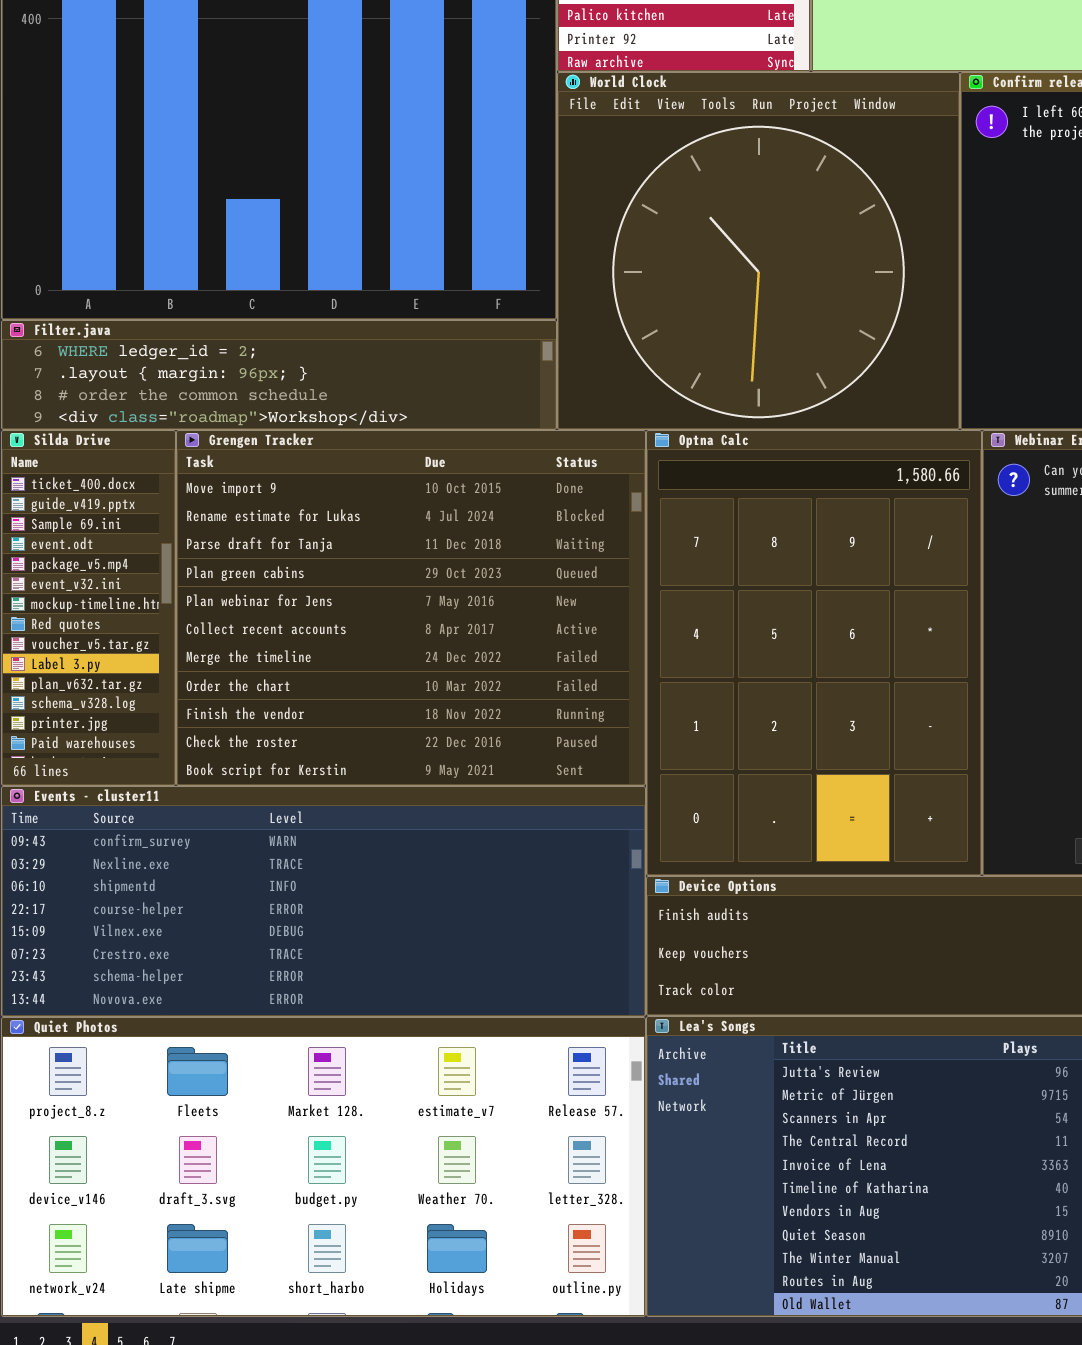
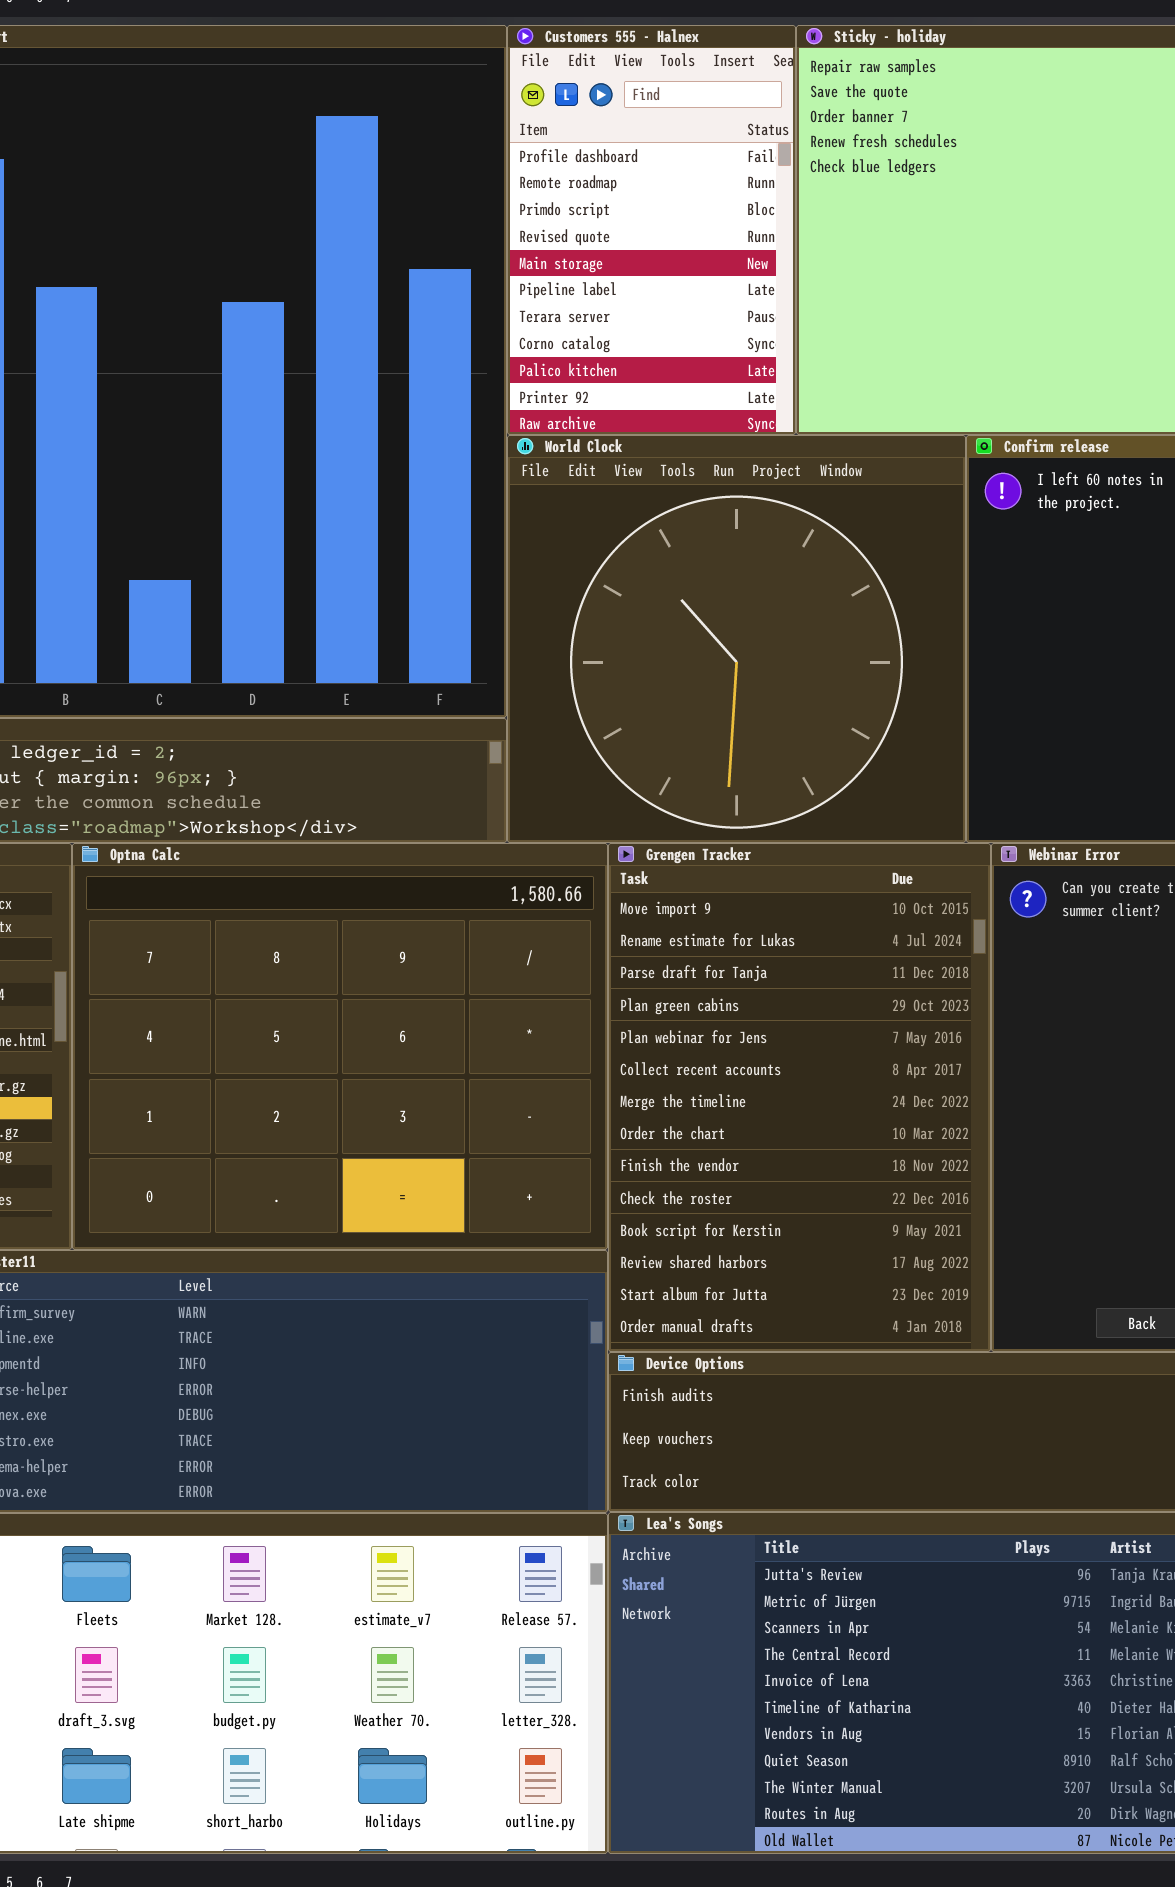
Grengen Tracker: [176,430,646,786] -> [608,843,991,1352], moved, resized
Optna Calc: [646,430,982,876] -> [72,843,608,1250], moved, resized

